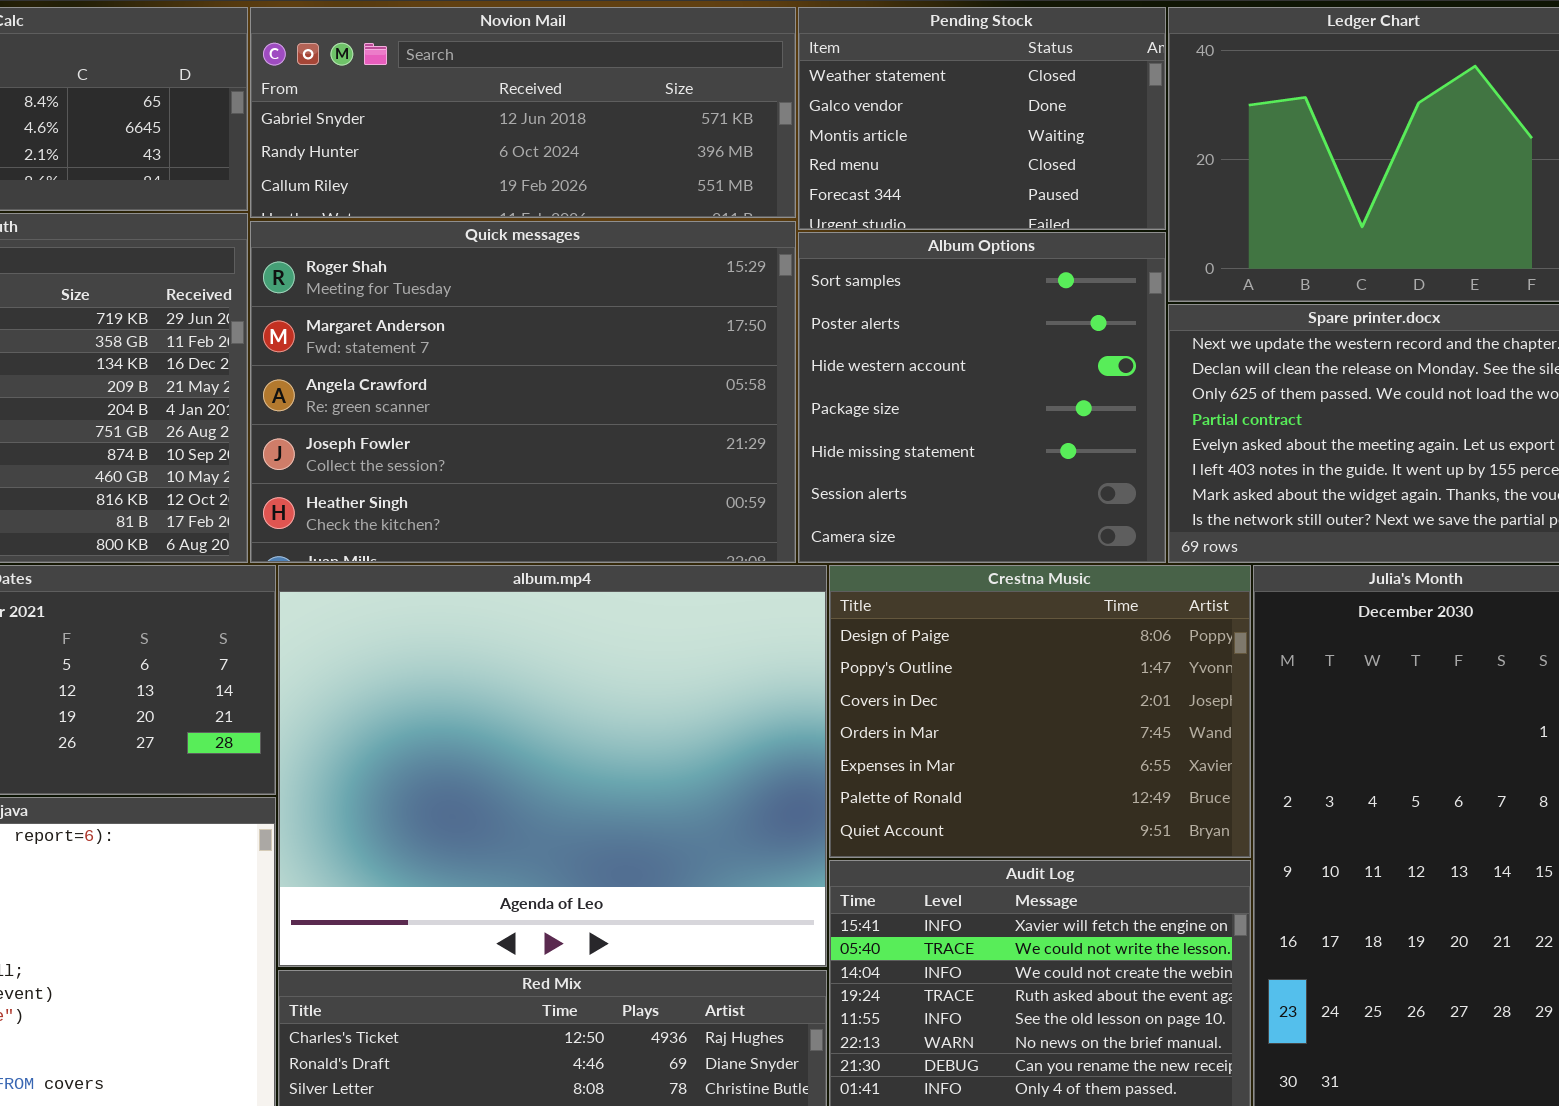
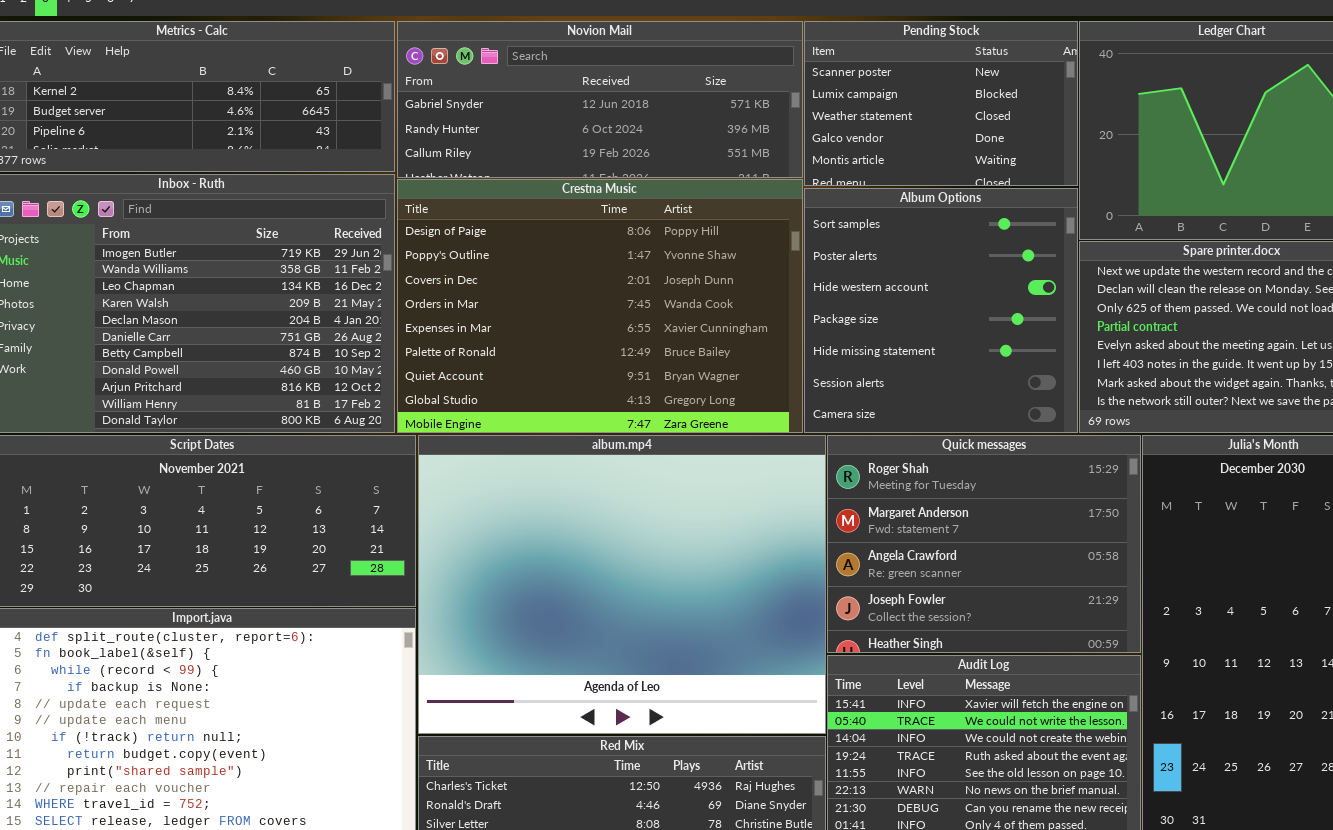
Pending Stock: [798,7,1166,230] -> [804,21,1078,186], scrolled up 2 rows
Quick messages: [250,221,796,563] -> [827,435,1141,653], moved, resized
Crestna Music: [829,565,1251,858] -> [397,179,803,433], moved, resized

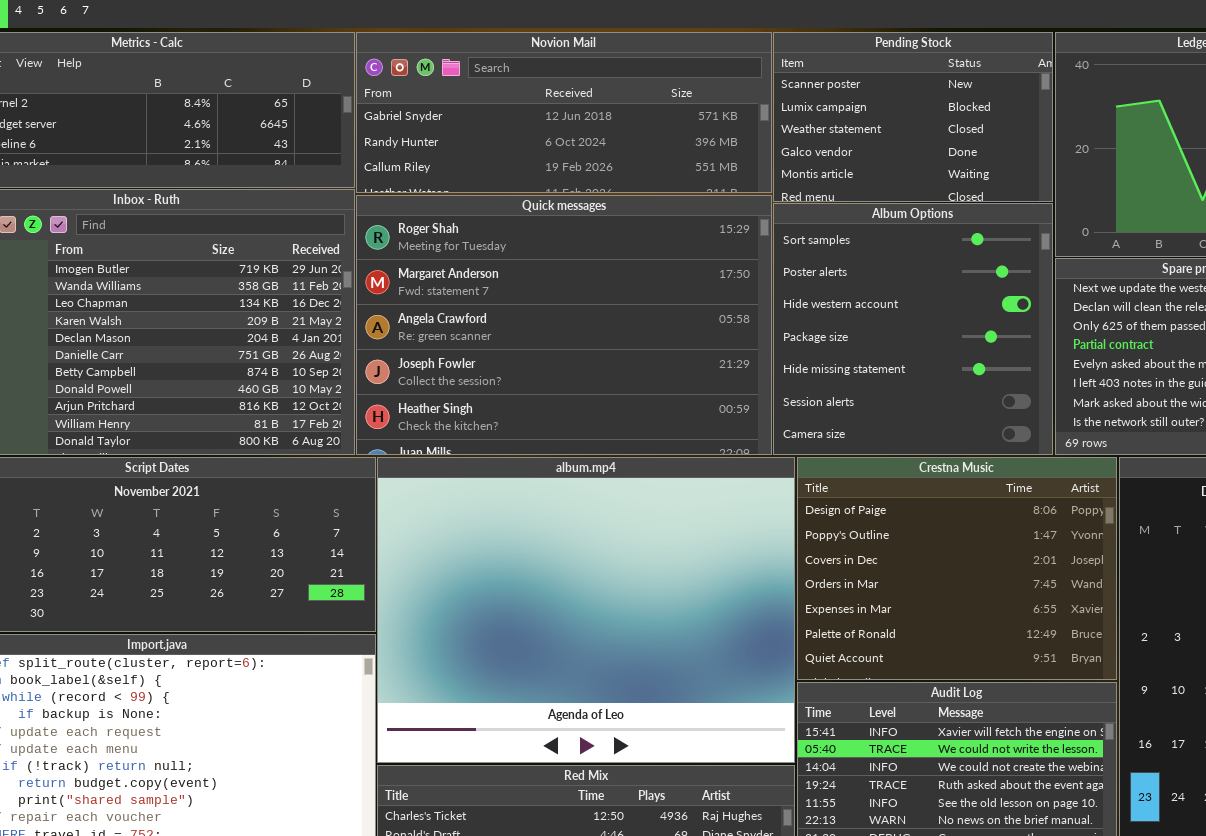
Crestna Music: [397,179,803,433] -> [797,457,1117,680], moved, resized
Quick messages: [827,435,1141,653] -> [356,195,772,455], moved, resized

